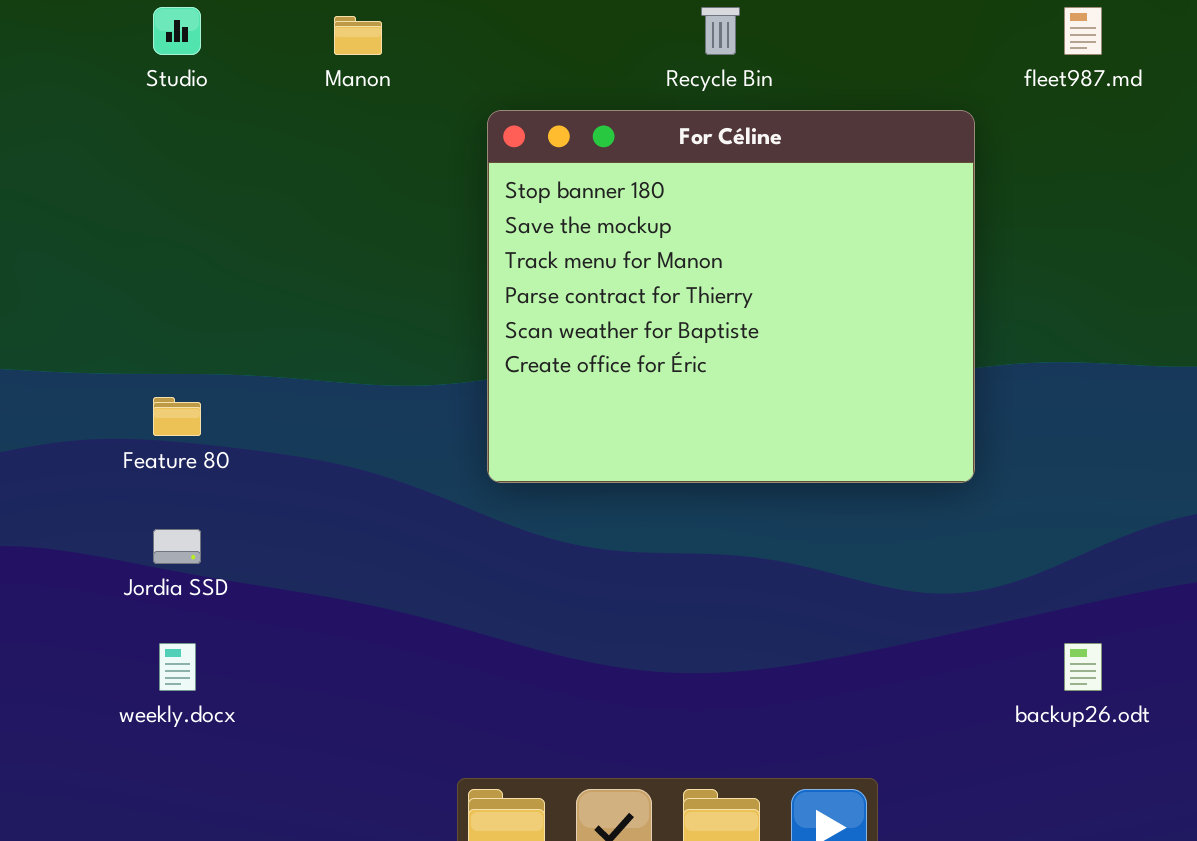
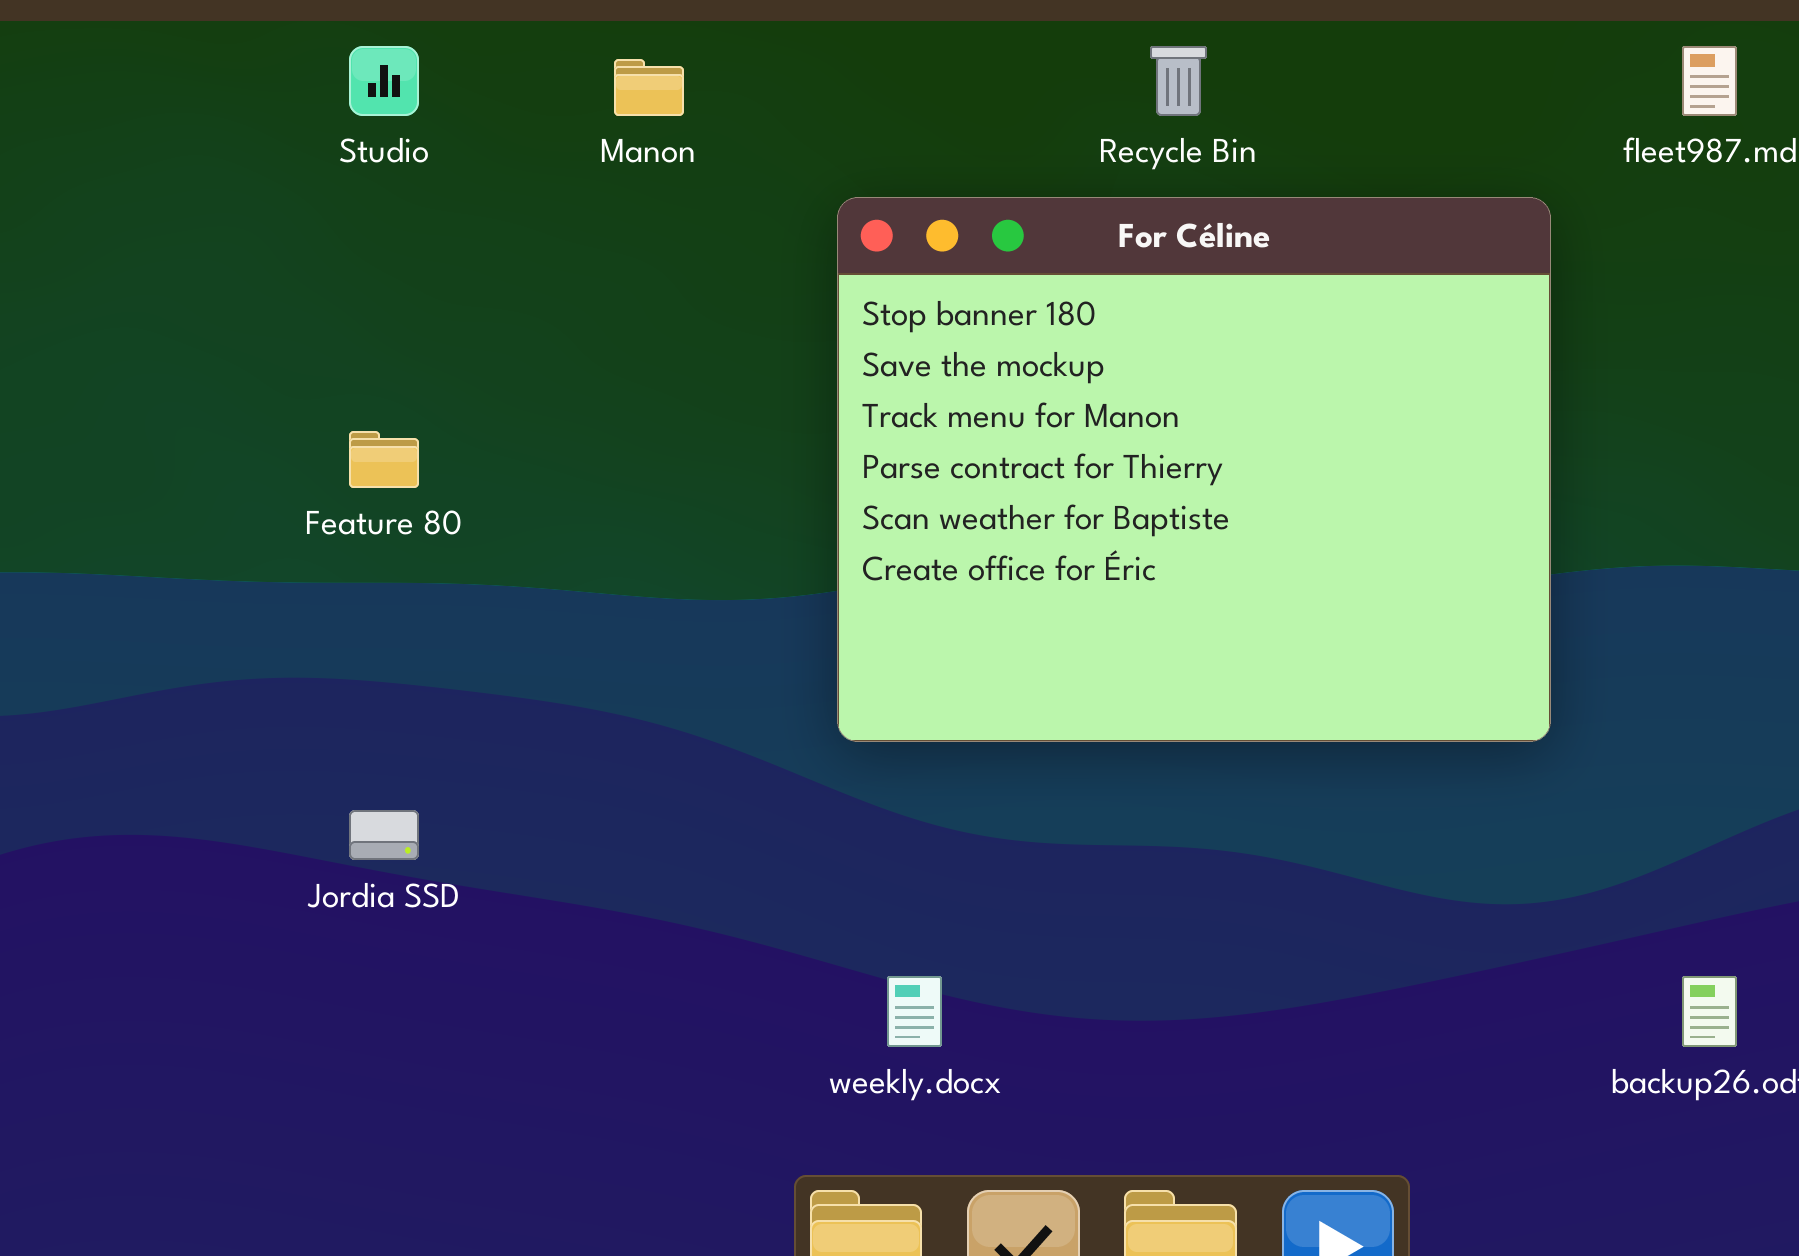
Feature 80: [153,397,201,436] -> [349,431,419,488], moved
weekly.docx: [159,643,196,691] -> [887,976,942,1047], moved

